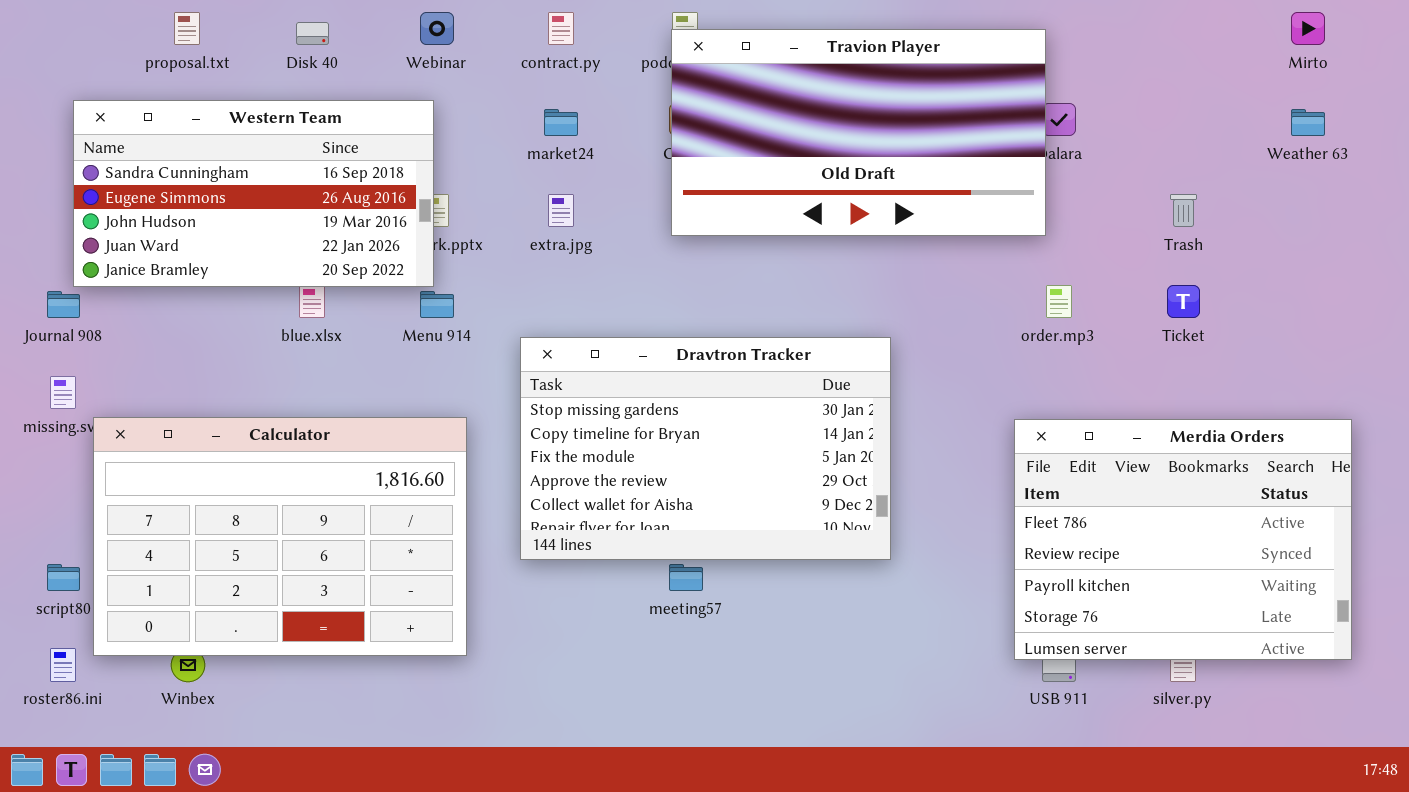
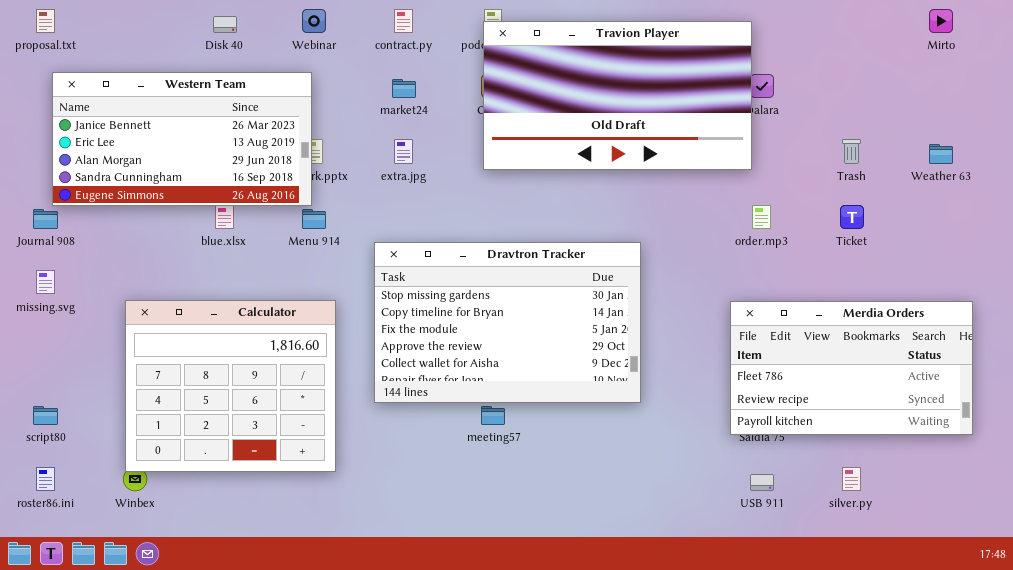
proposal.txt: [174,12,200,45] -> [36,9,55,33], moved
Western Team: [73,100,434,287] -> [52,72,312,206], scrolled up 3 rows
Weather 63: [1291,109,1325,136] -> [929,144,953,164], moved
Calculator: [93,417,467,656] -> [125,300,336,472], resized
Merdia Orders: [1014,419,1352,660] -> [730,301,973,435], resized

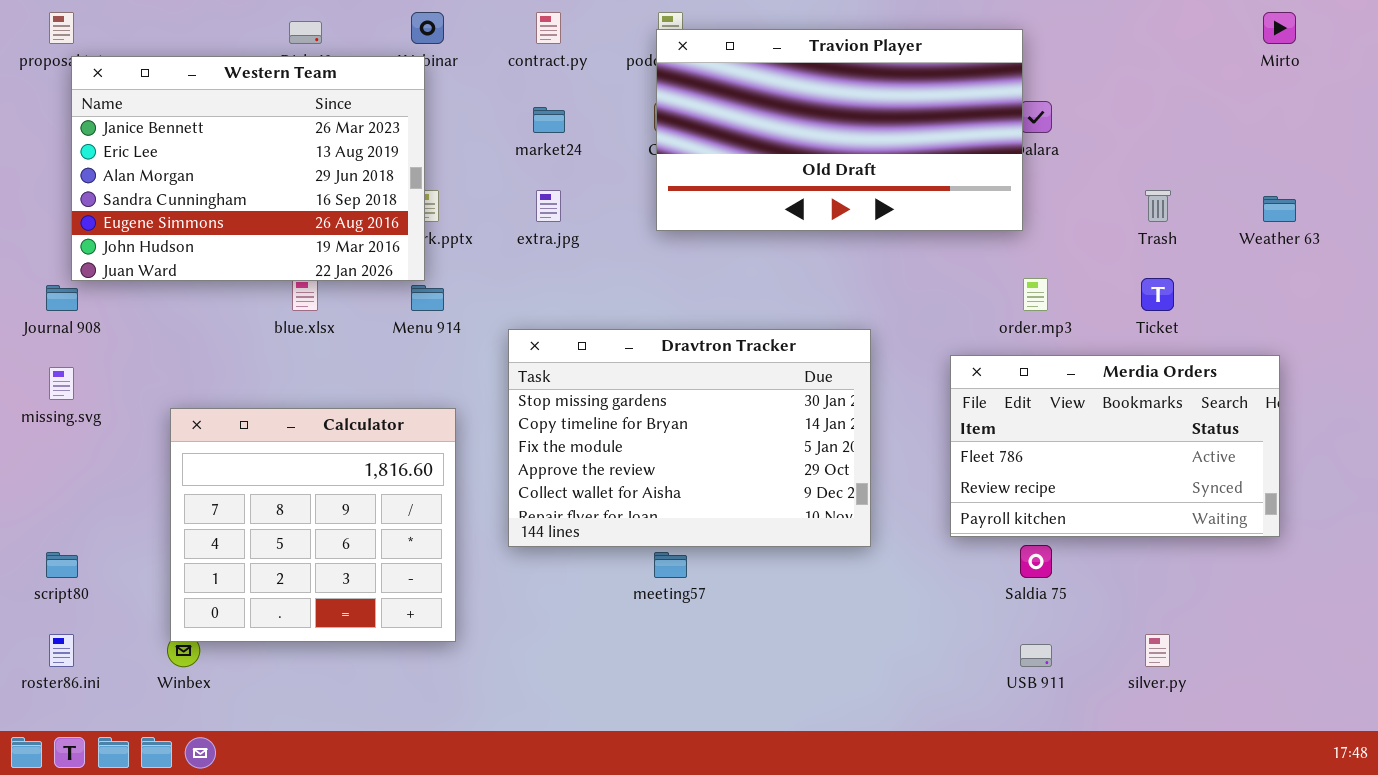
Western Team: [52,72,312,206] -> [71,56,425,281], resized
Merdia Orders: [730,301,973,435] -> [950,355,1280,537], moved

